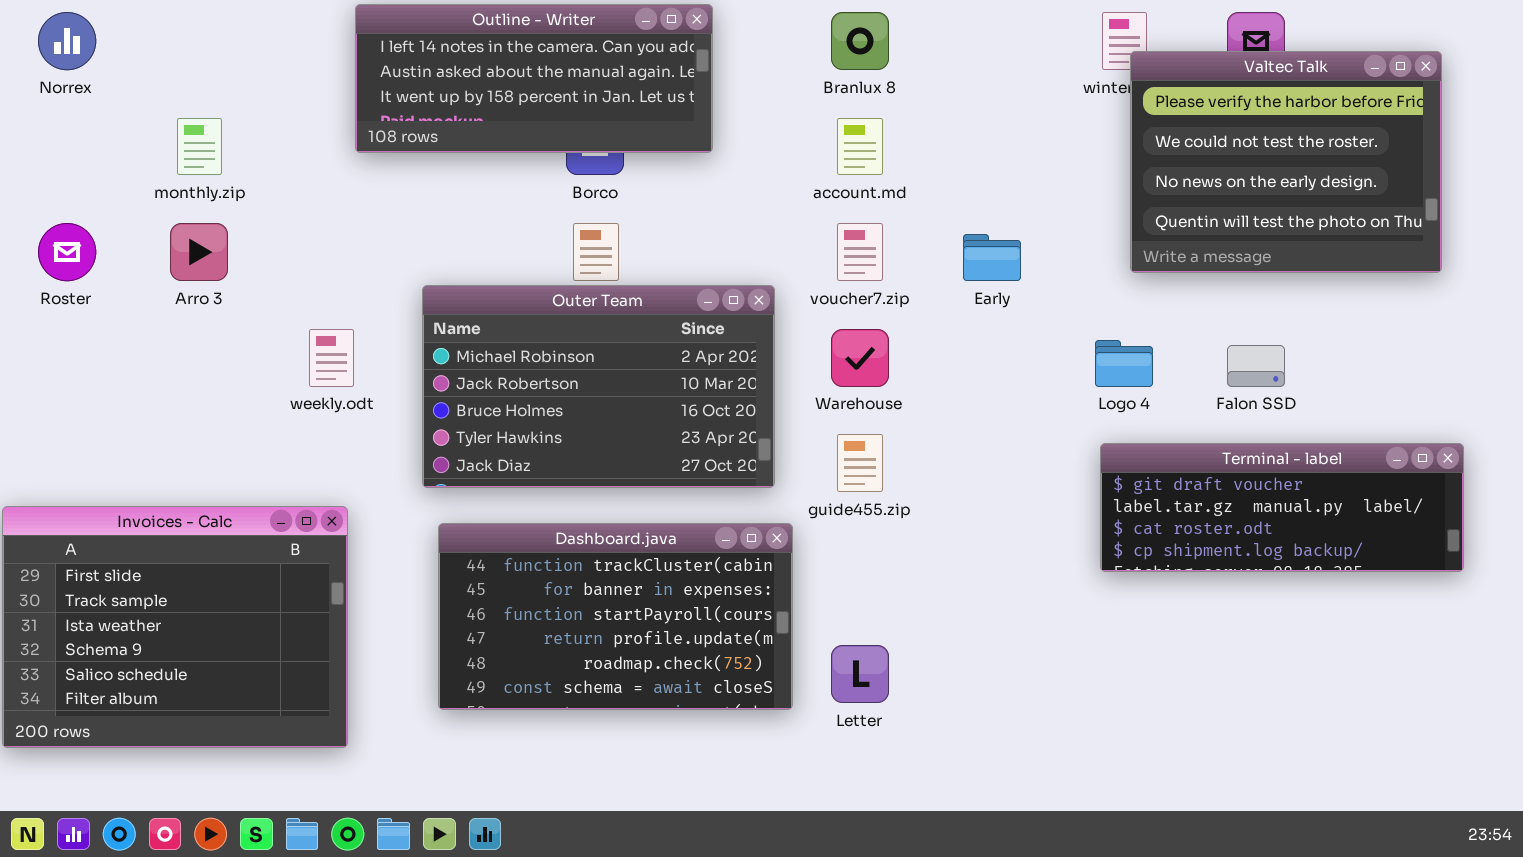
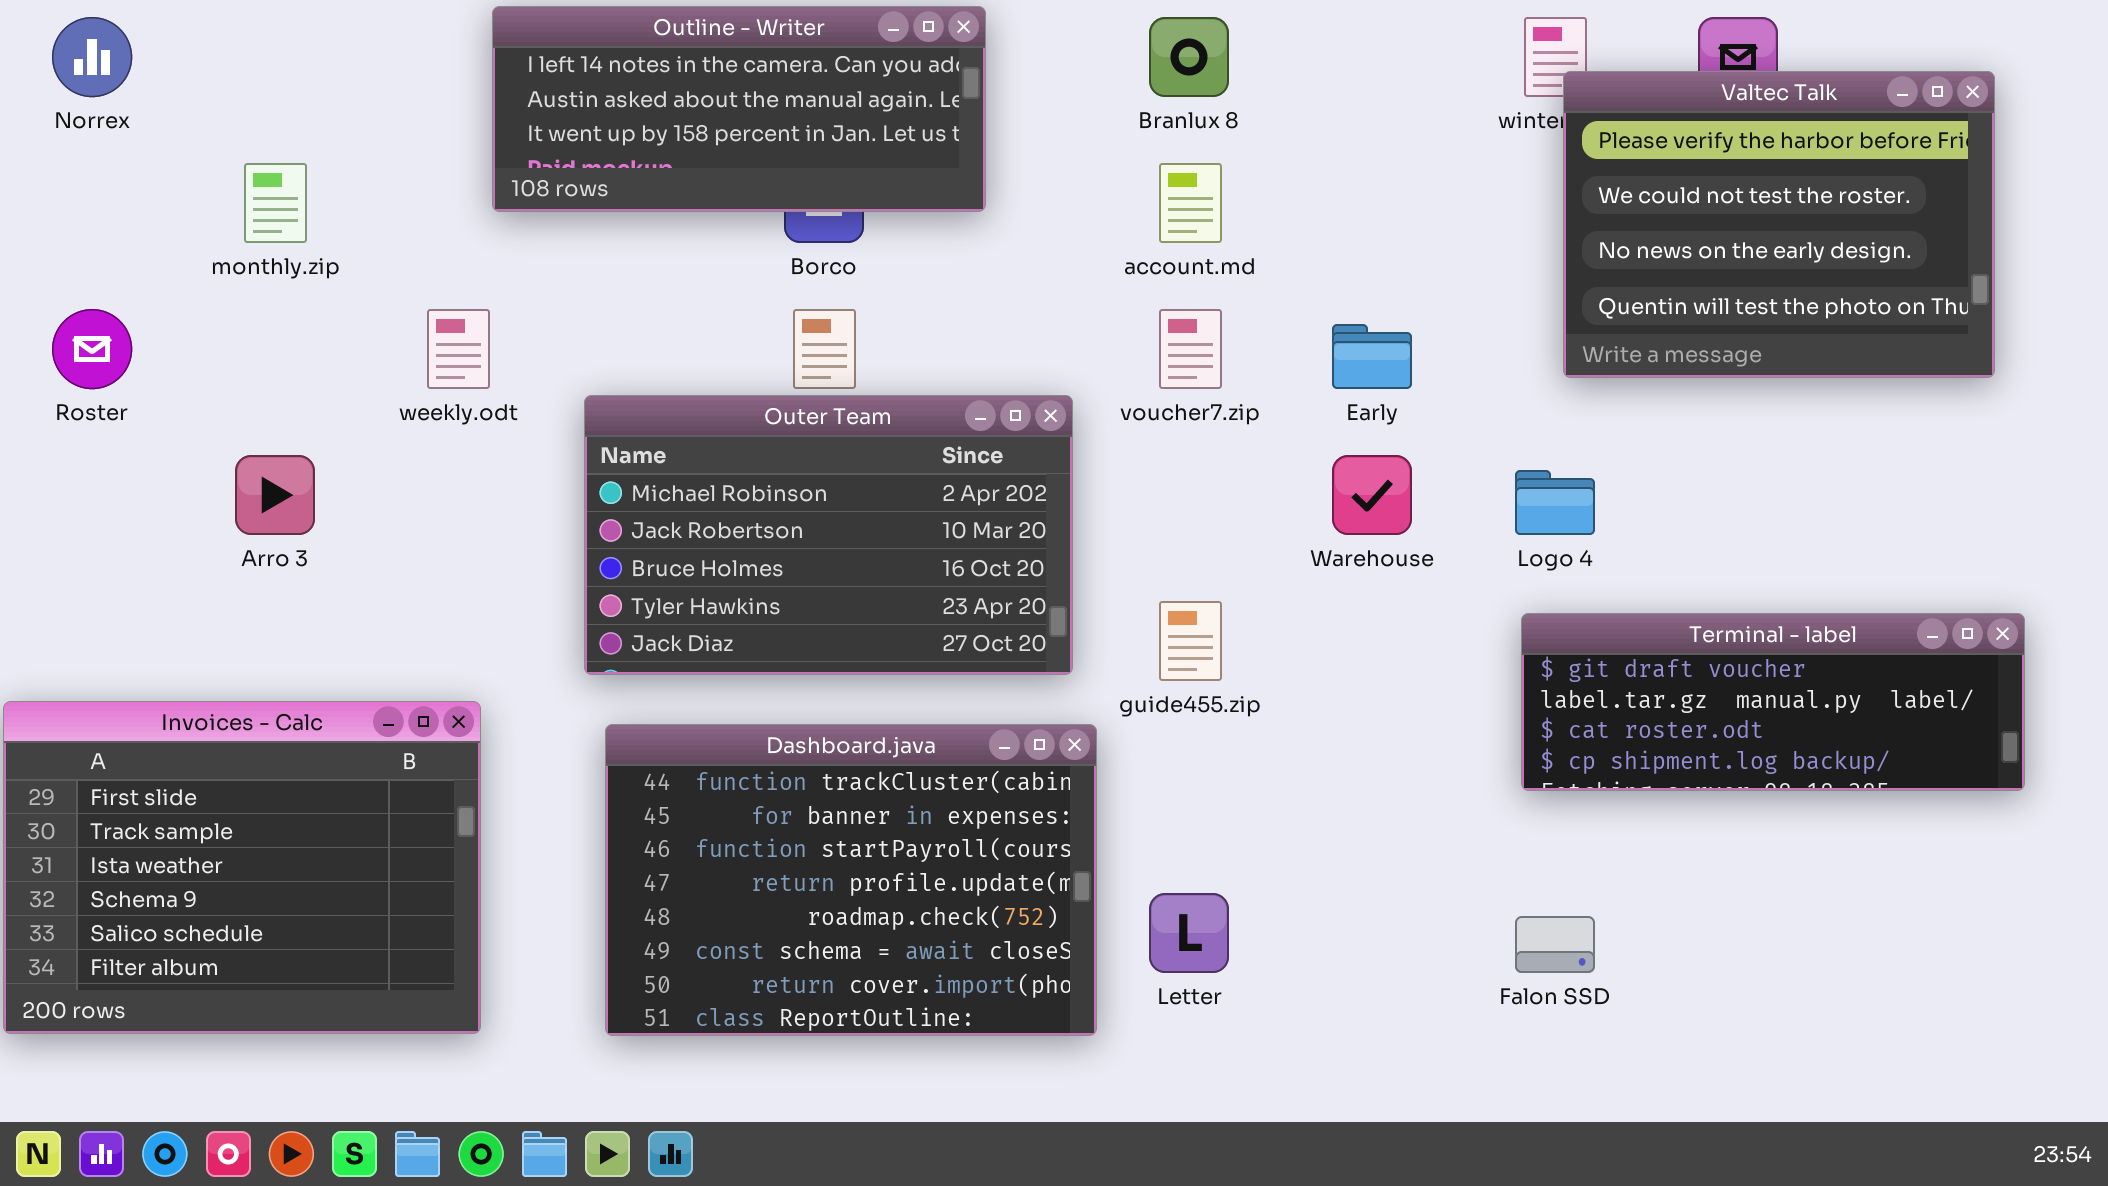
Arro 3: [170,223,228,281] -> [235,455,315,535], moved
weekly.odt: [309,329,354,387] -> [427,309,490,389], moved
Warehouse: [831,329,889,387] -> [1332,455,1412,535], moved
Falon SSD: [1227,345,1285,387] -> [1515,916,1595,973], moved
Dashboard.java: [438,523,793,710] -> [605,724,1097,1036], resized

